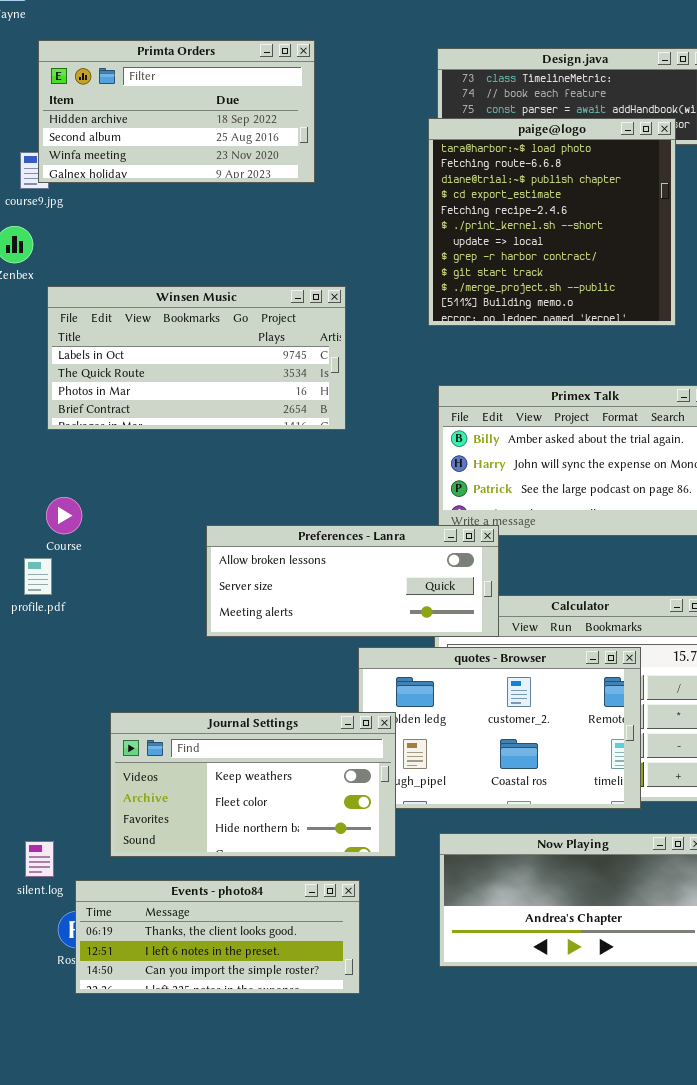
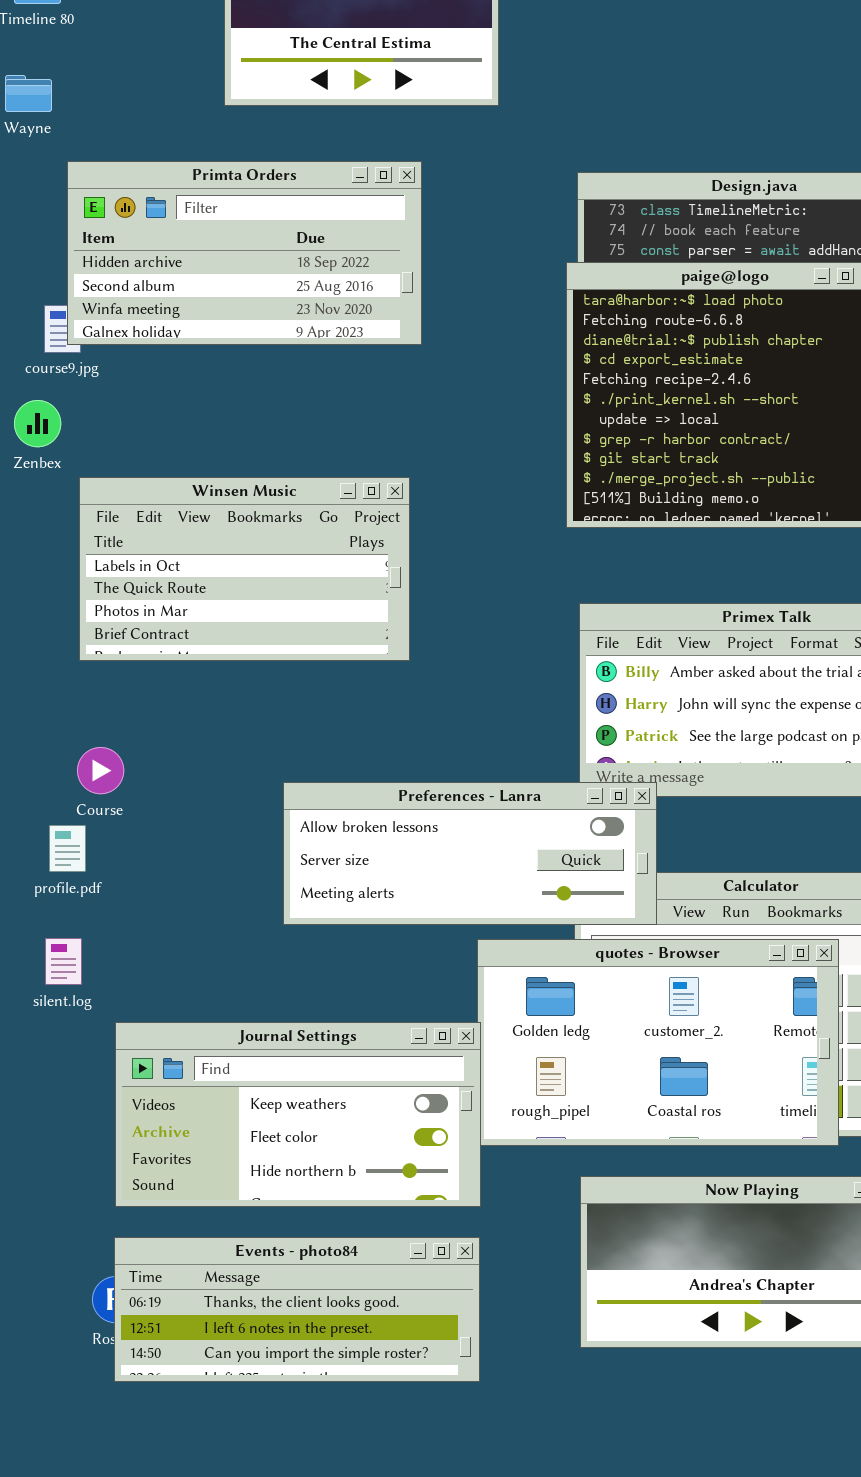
Winsen Music: [47,286,346,430] -> [79,477,410,661], resized
Journal Settings: [110,712,396,857] -> [115,1022,481,1207], moved
silent.log: [25,841,54,877] -> [45,938,82,985], moved

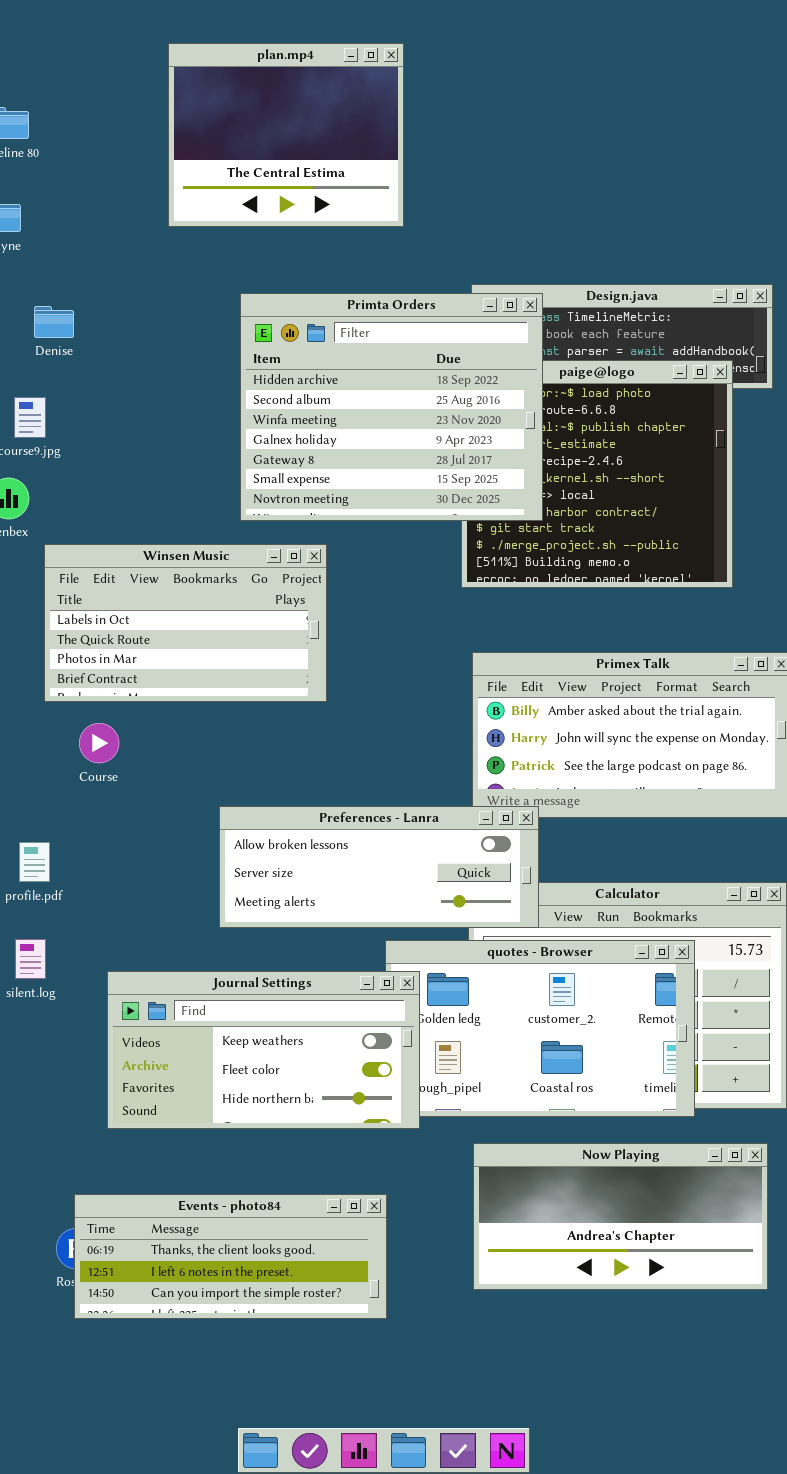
Primta Orders: [67,161,422,345] -> [240,293,543,521], moved, resized
Course: [77,747,124,794] -> [79,723,119,763], moved
Journal Settings: [115,1022,481,1207] -> [107,971,420,1129], moved

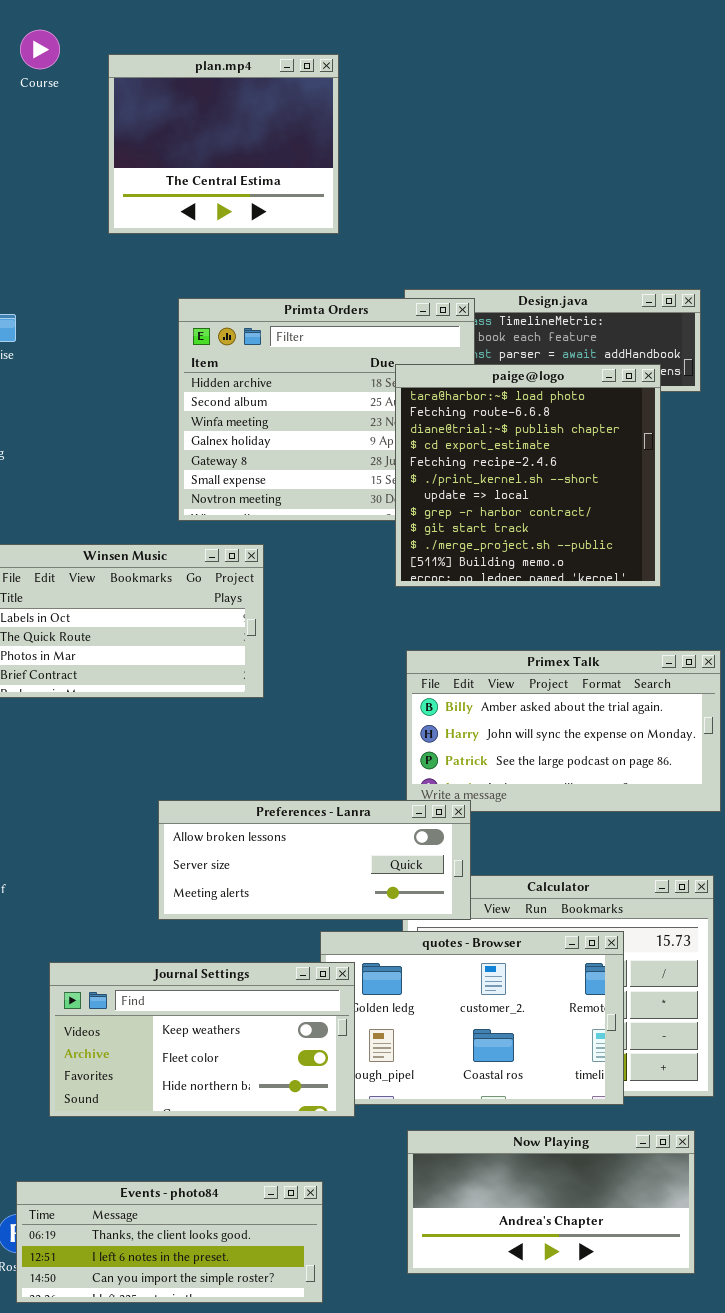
paige@logo: [461,360,733,588] -> [395,364,661,587], raised
Course: [79,723,119,763] -> [20,30,60,69], moved

